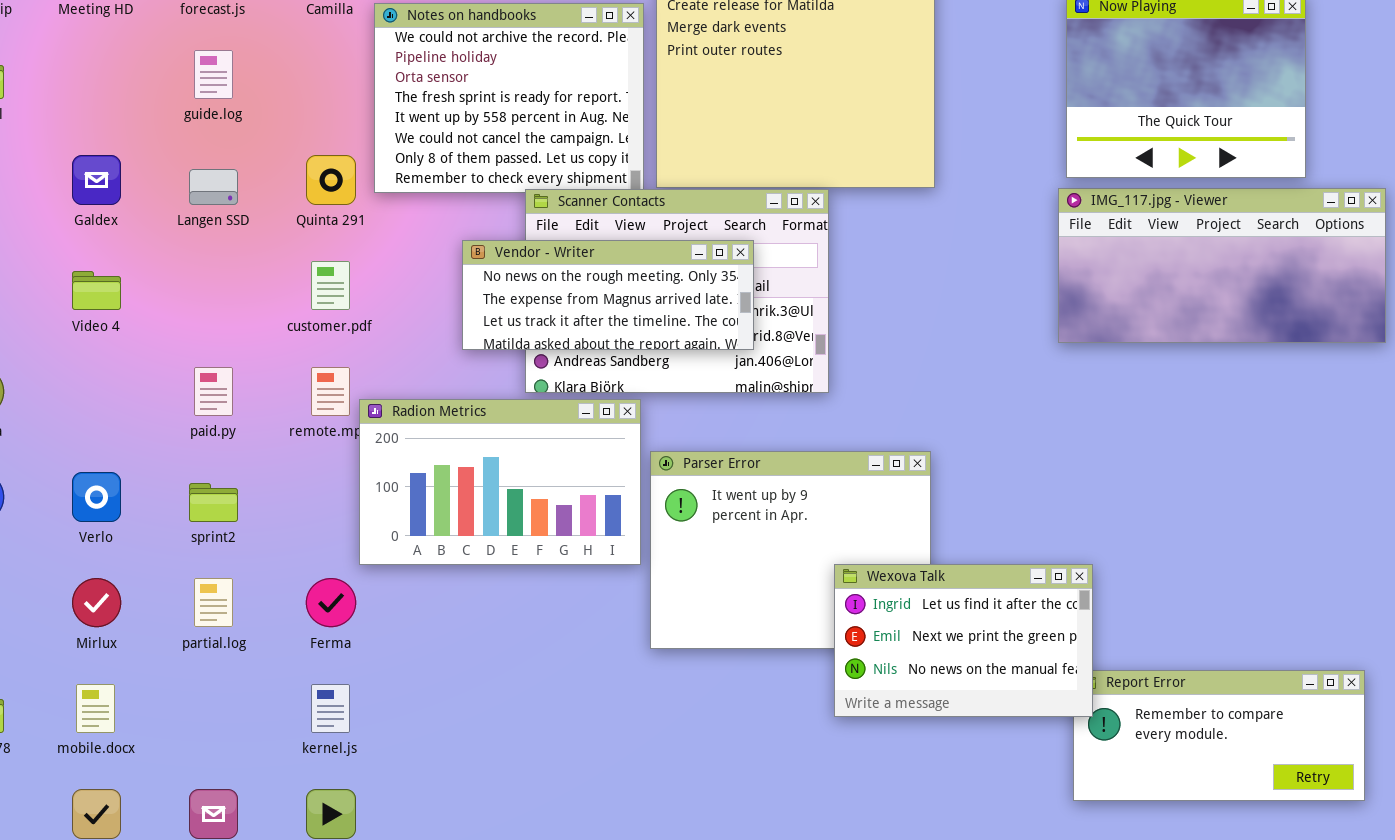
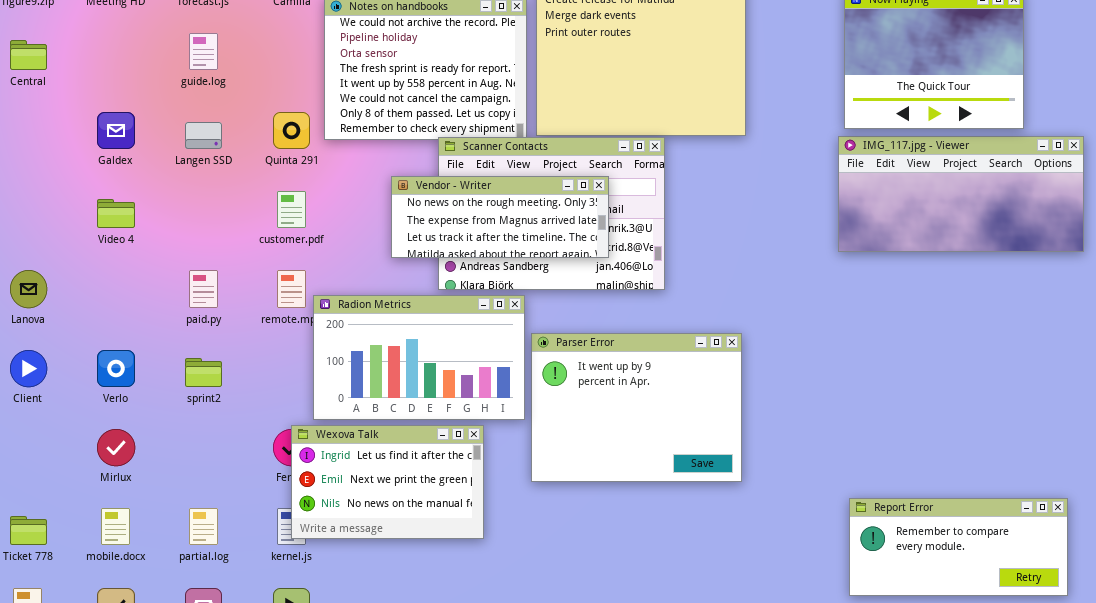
Wexova Talk: [834,564,1093,717] -> [291,425,484,539], moved
partial.log: [194,578,233,627] -> [189,508,218,545], moved

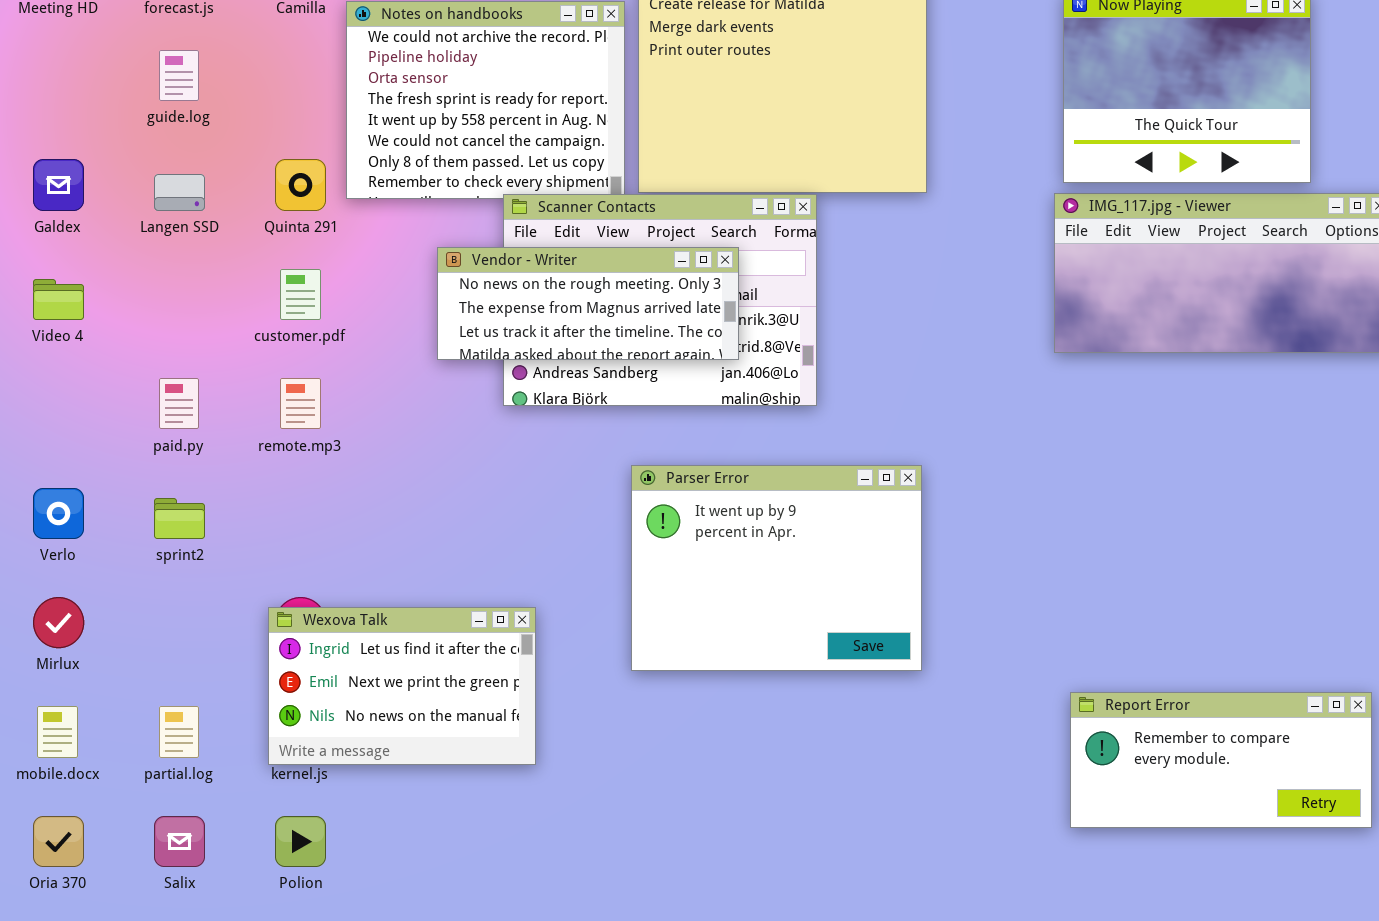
Radion Metrics: [313,295,525,420] -> none, closed
Wexova Talk: [291,425,484,539] -> [268,607,536,765], moved

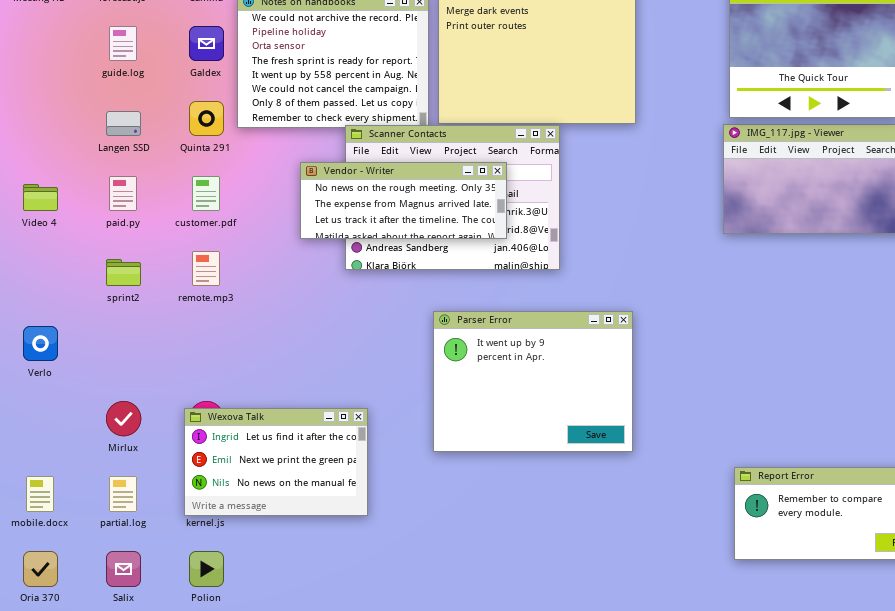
Galdex: [33,159,84,211] -> [189,26,224,61], moved
paid.py: [159,378,199,429] -> [109,176,137,211], moved
sprint2: [154,498,205,539] -> [106,259,141,286], moved
Mirlux: [33,597,84,648] -> [106,401,141,436], moved

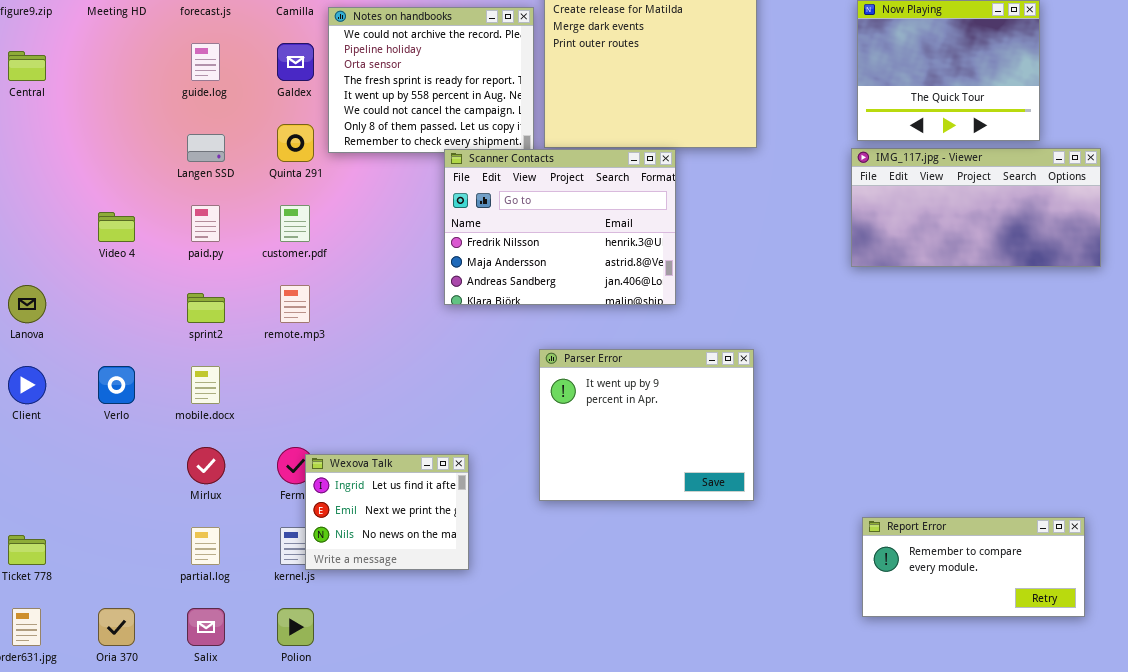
Vendor - Writer: [300,162,507,239] -> none, closed
Wexova Talk: [184,408,368,516] -> [305,454,469,570], resized
mobile.docx: [26,476,54,512] -> [191,366,220,404], moved

